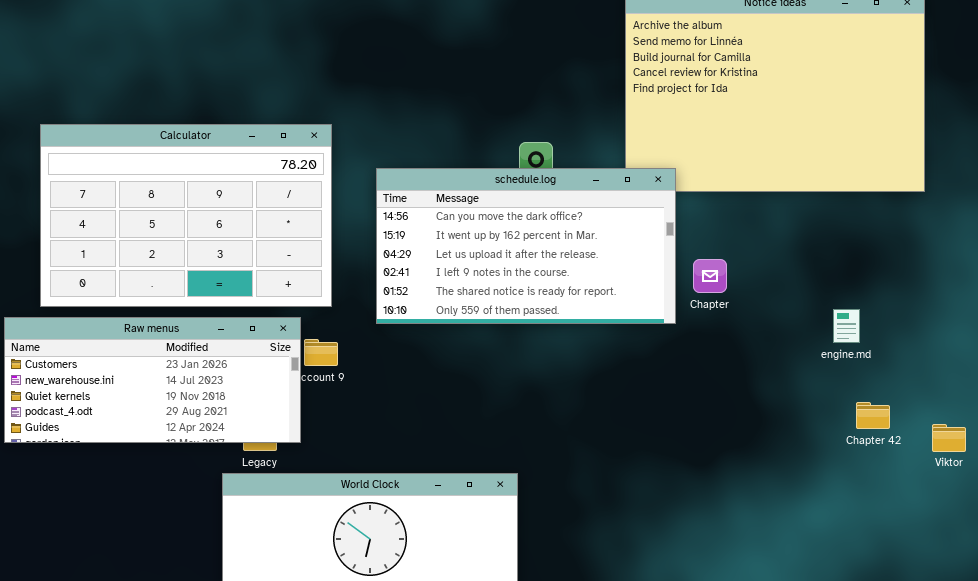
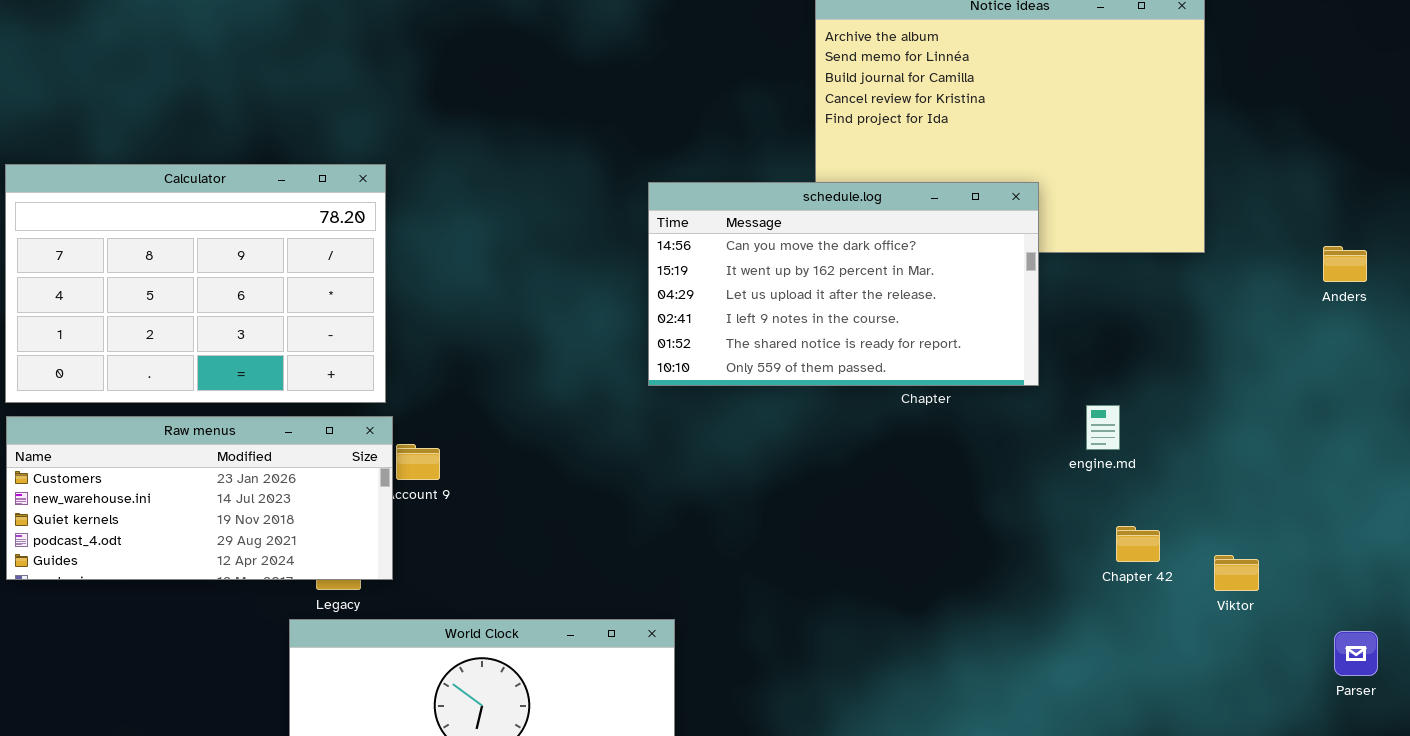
Calculator: [40,124,332,307] -> [5,164,386,403], moved
schedule.log: [376,168,676,324] -> [648,182,1039,386], moved

